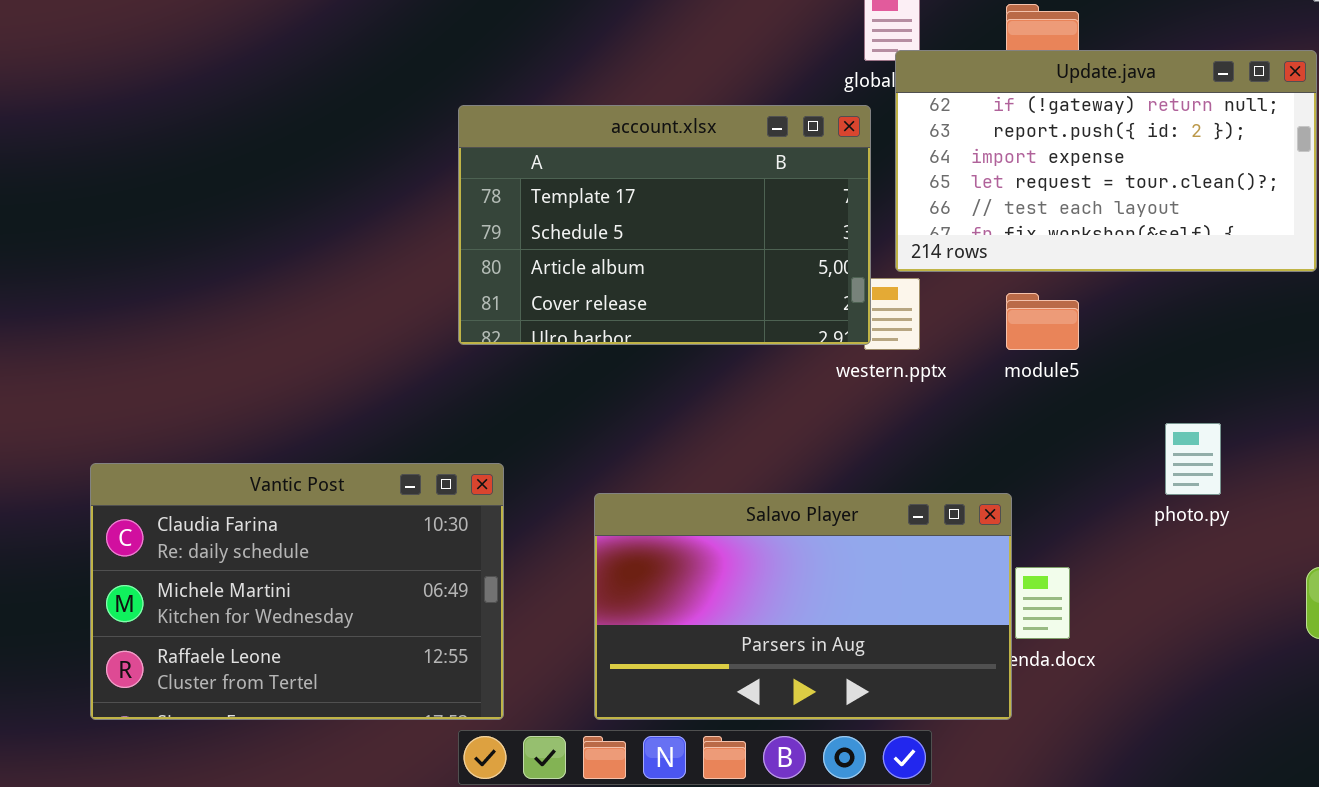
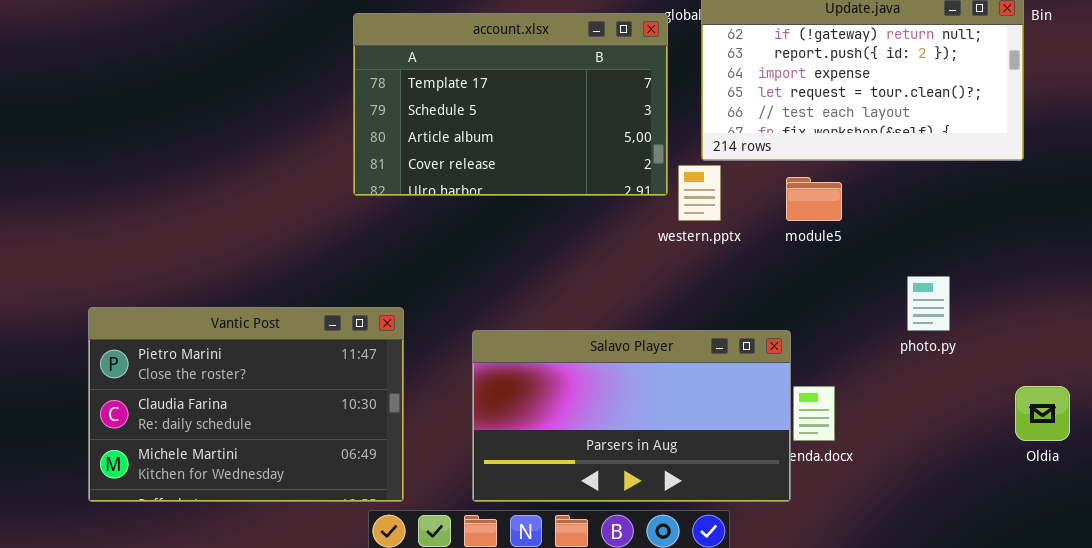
account.xlsx: [458,105,871,345] -> [353,13,668,196], moved
Vantic Post: [90,463,504,720] -> [88,307,404,502], scrolled up 1 row

